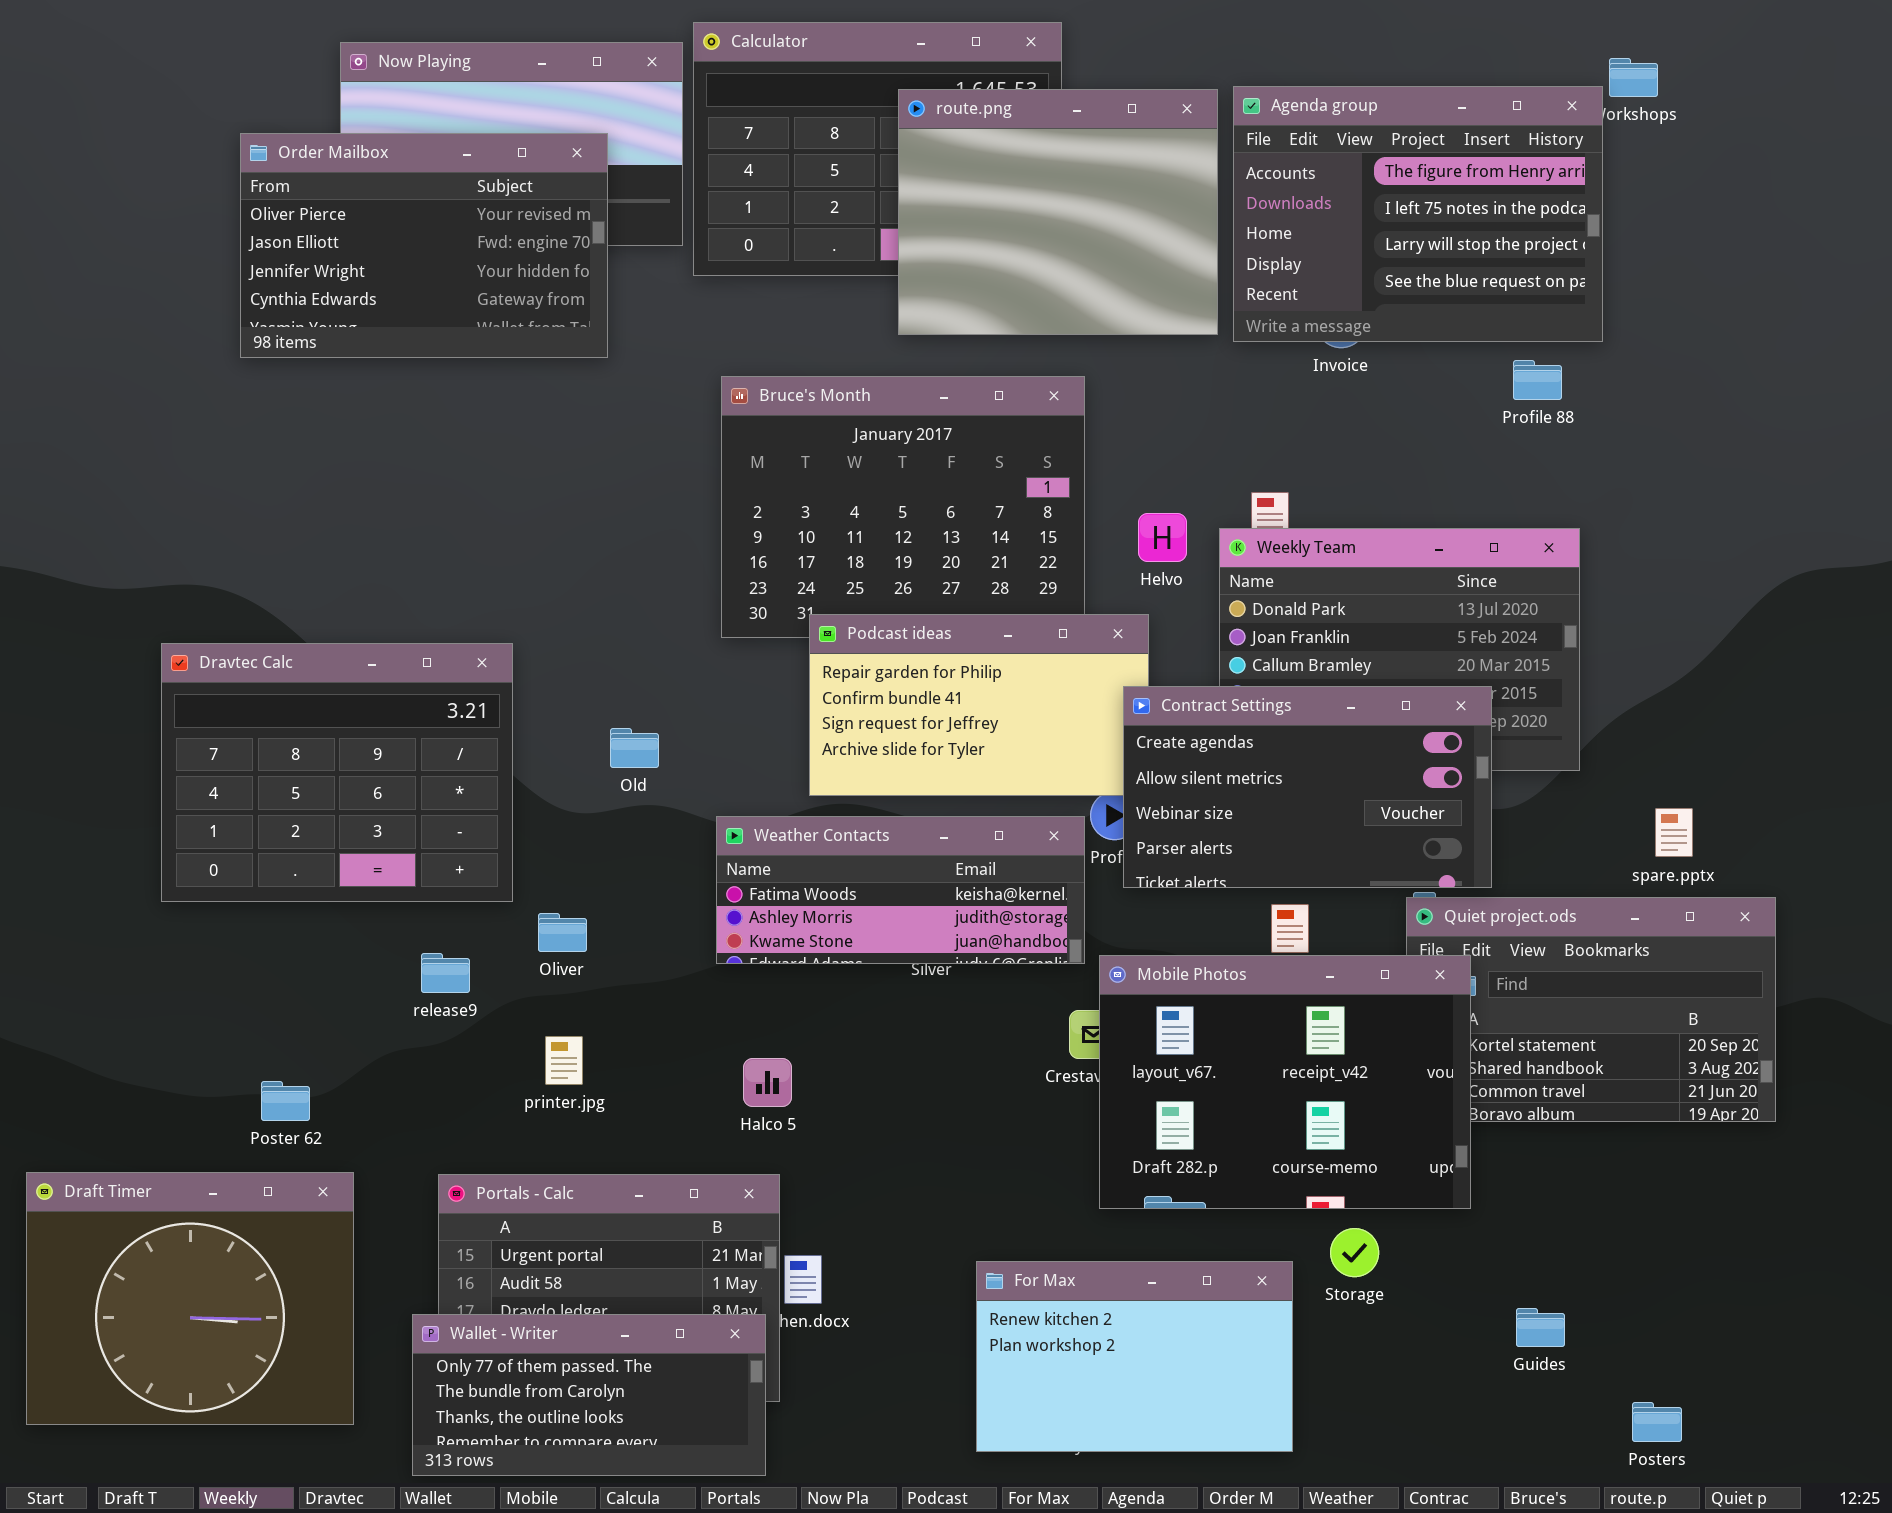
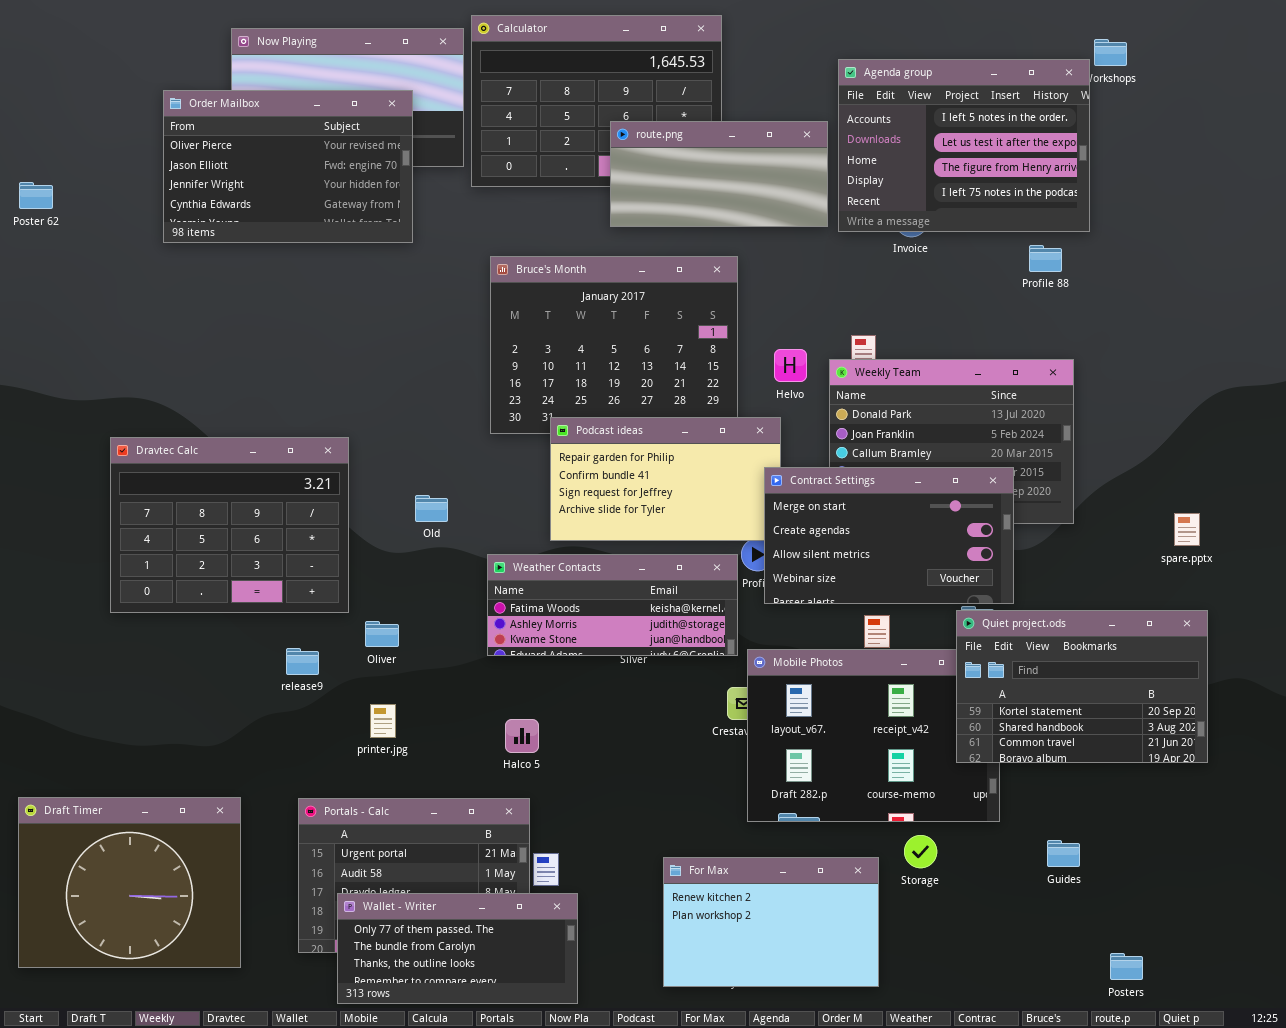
Agenda group: [1233,86,1603,342] -> [838,59,1090,232], scrolled up 2 rows
route.png: [898,89,1218,335] -> [610,121,828,227], resized
Contract Settings: [1123,686,1492,888] -> [764,467,1014,604], scrolled up 1 row
spare.pptx: [1655,808,1693,857] -> [1174,513,1200,546], moved
Quiet project.ods: [1406,897,1776,1122] -> [956,610,1208,763], raised
Poster 62: [261,1081,310,1121] -> [19,182,53,209], moved
Guides: [1516,1308,1565,1347] -> [1047,840,1080,867], moved
Wallet - Writer: [412,1314,766,1476] -> [337,893,578,1004], moved

